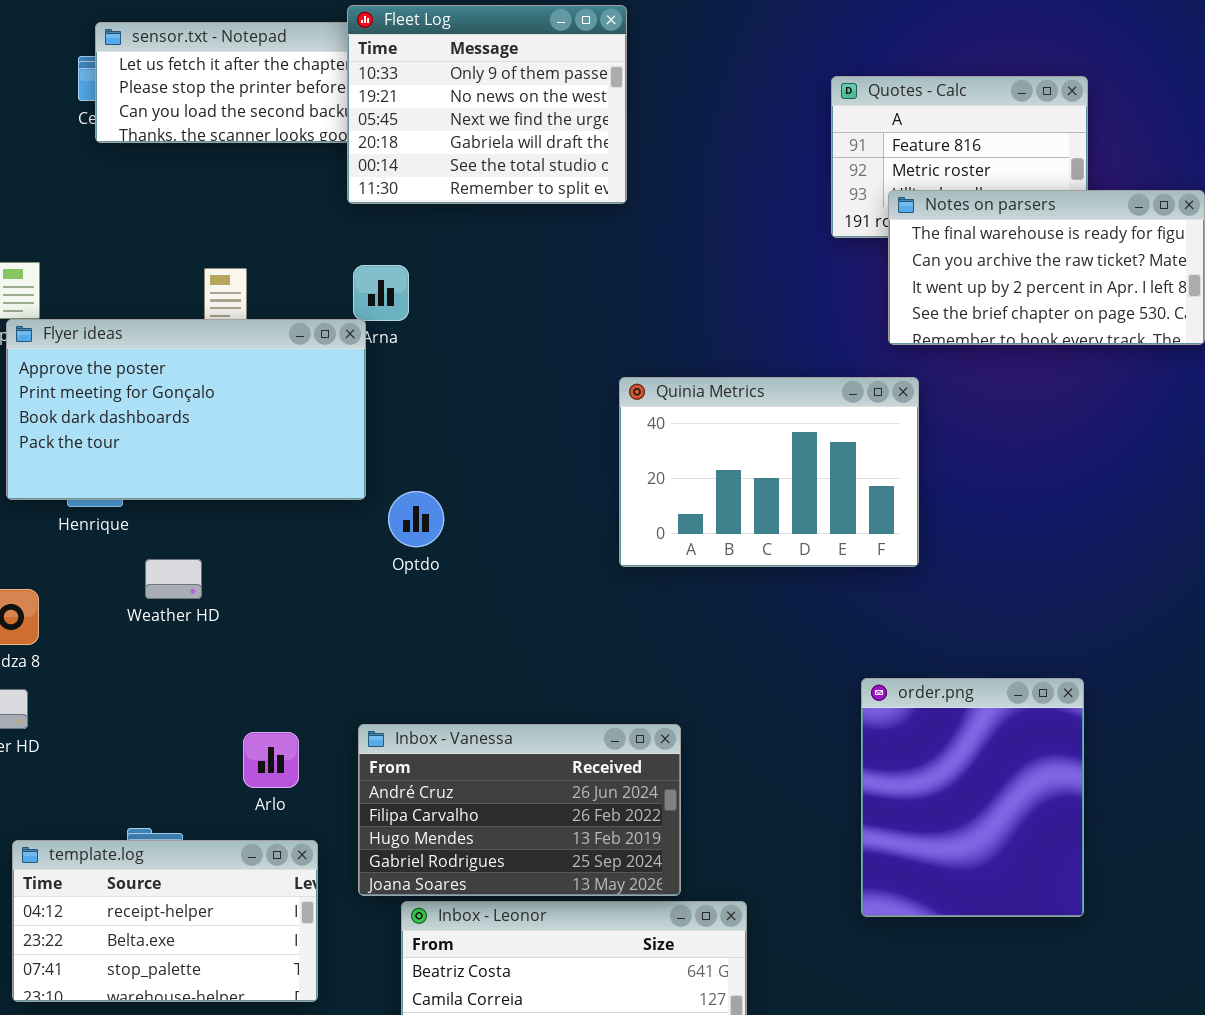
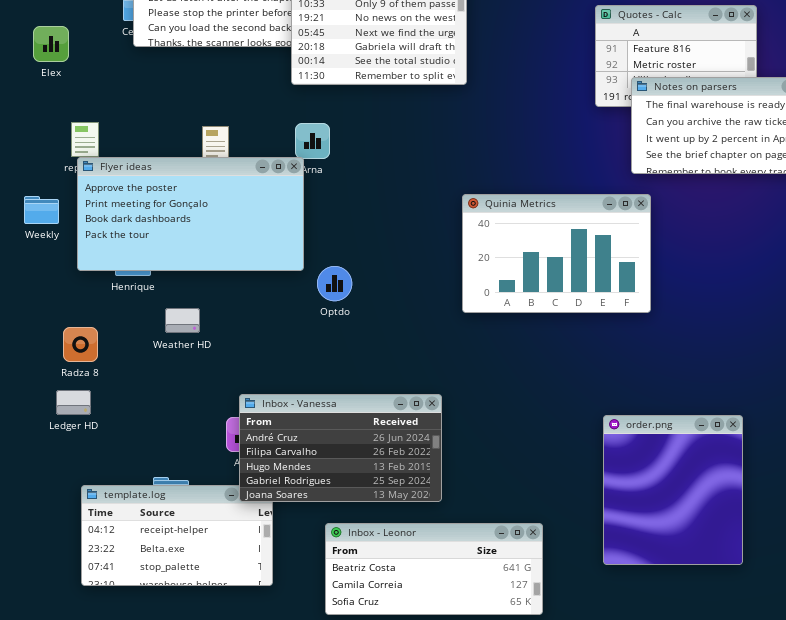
order.png: [861,678,1084,917] -> [603,415,743,565], moved
Inbox - Vanessa: [358,724,681,896] -> [239,394,442,502], moved

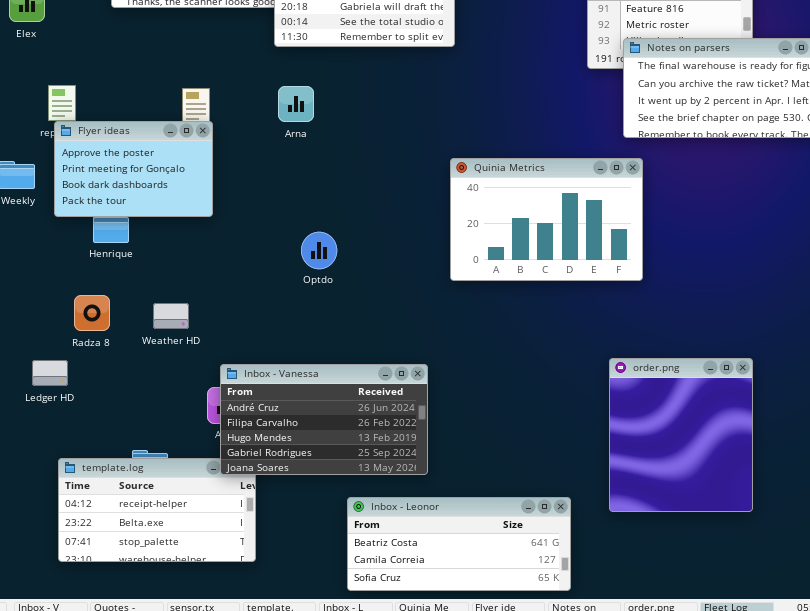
Flyer ideas: [77,157,304,271] -> [54,121,213,217], resized
Weather HD: [165,308,200,333] -> [153,303,189,329], moved
Radza 8: [63,327,98,362] -> [74,295,110,331], moved
order.png: [603,415,743,565] -> [609,358,753,512], moved
Inbox - Leonor: [325,523,543,615] -> [347,497,571,591], moved

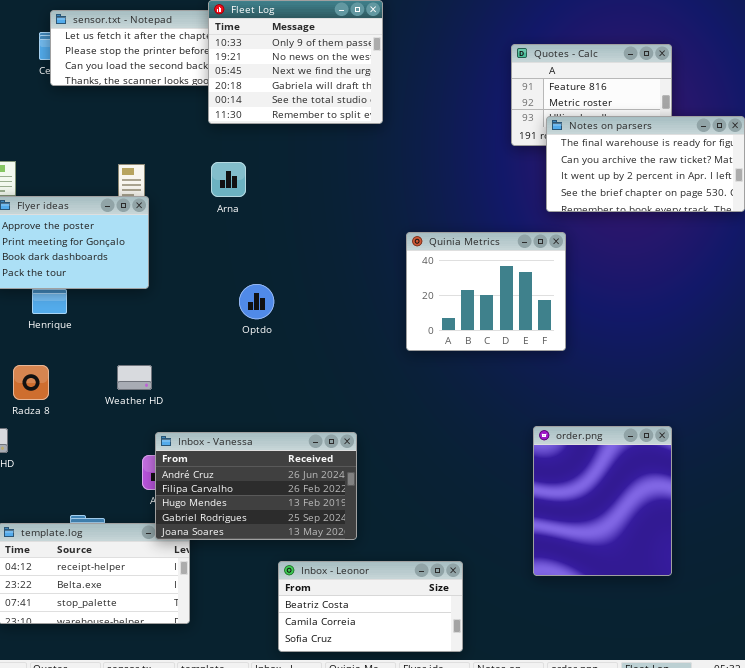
Quinia Metrics: [450,158,643,281] -> [406,232,566,351], resized
Optdo: [301,232,337,269] -> [239,284,274,319], moved
Weather HD: [153,303,189,329] -> [117,365,152,390], moved
Inbox - Leonor: [347,497,571,591] -> [278,561,463,652], resized

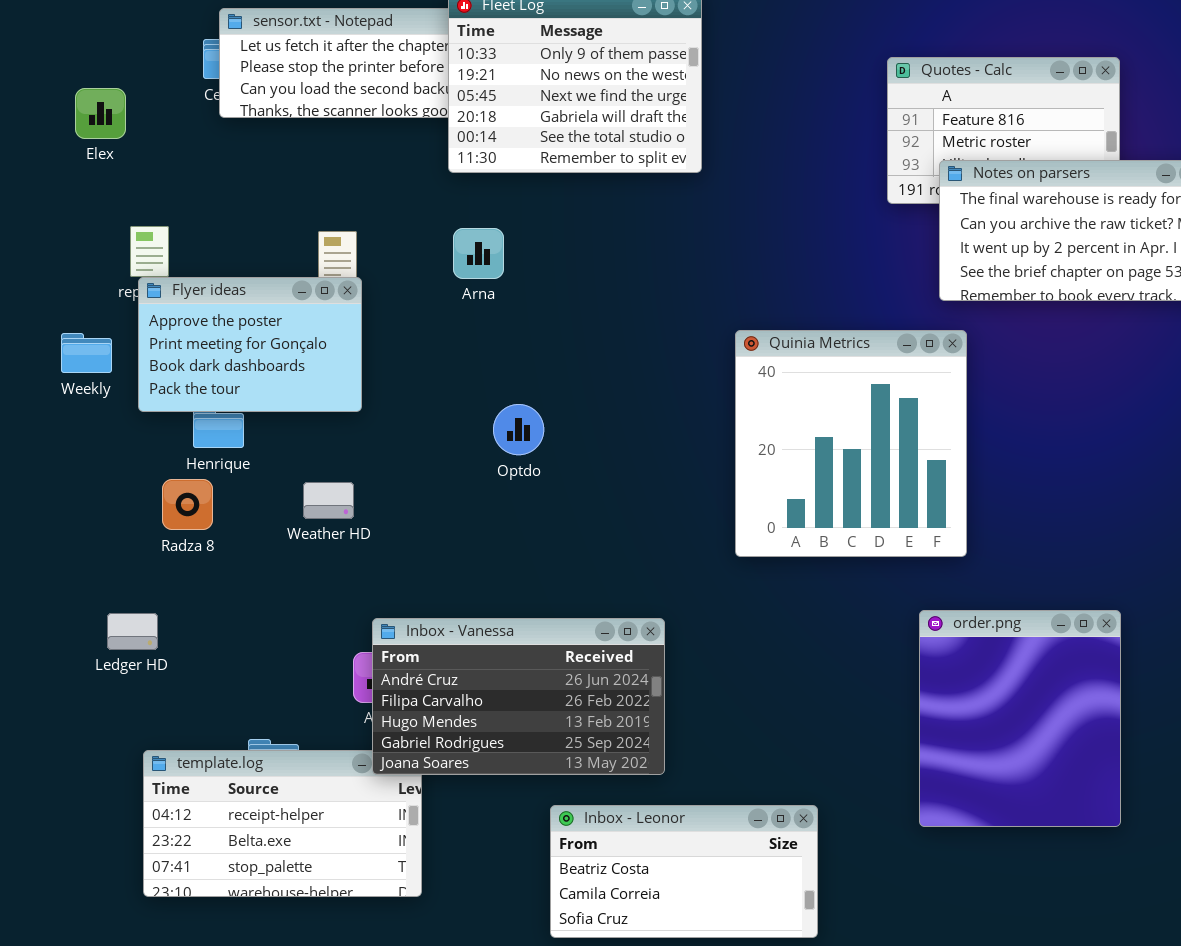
Quinia Metrics: [406,232,566,351] -> [735,330,967,557], resized
Radza 8: [13,365,49,400] -> [162,479,213,530], moved
Weather HD: [117,365,152,390] -> [303,482,354,519], moved

